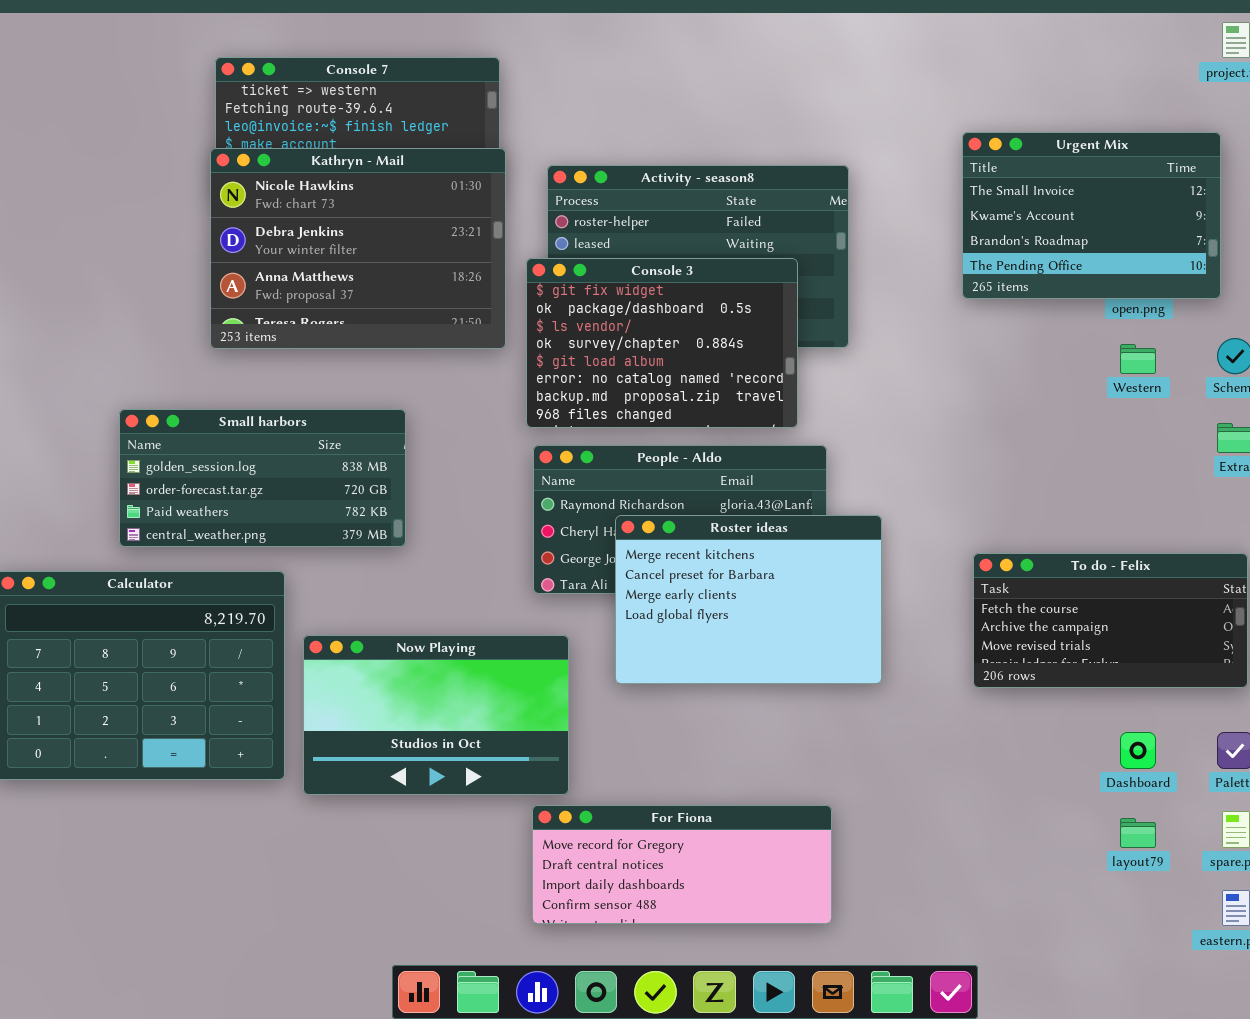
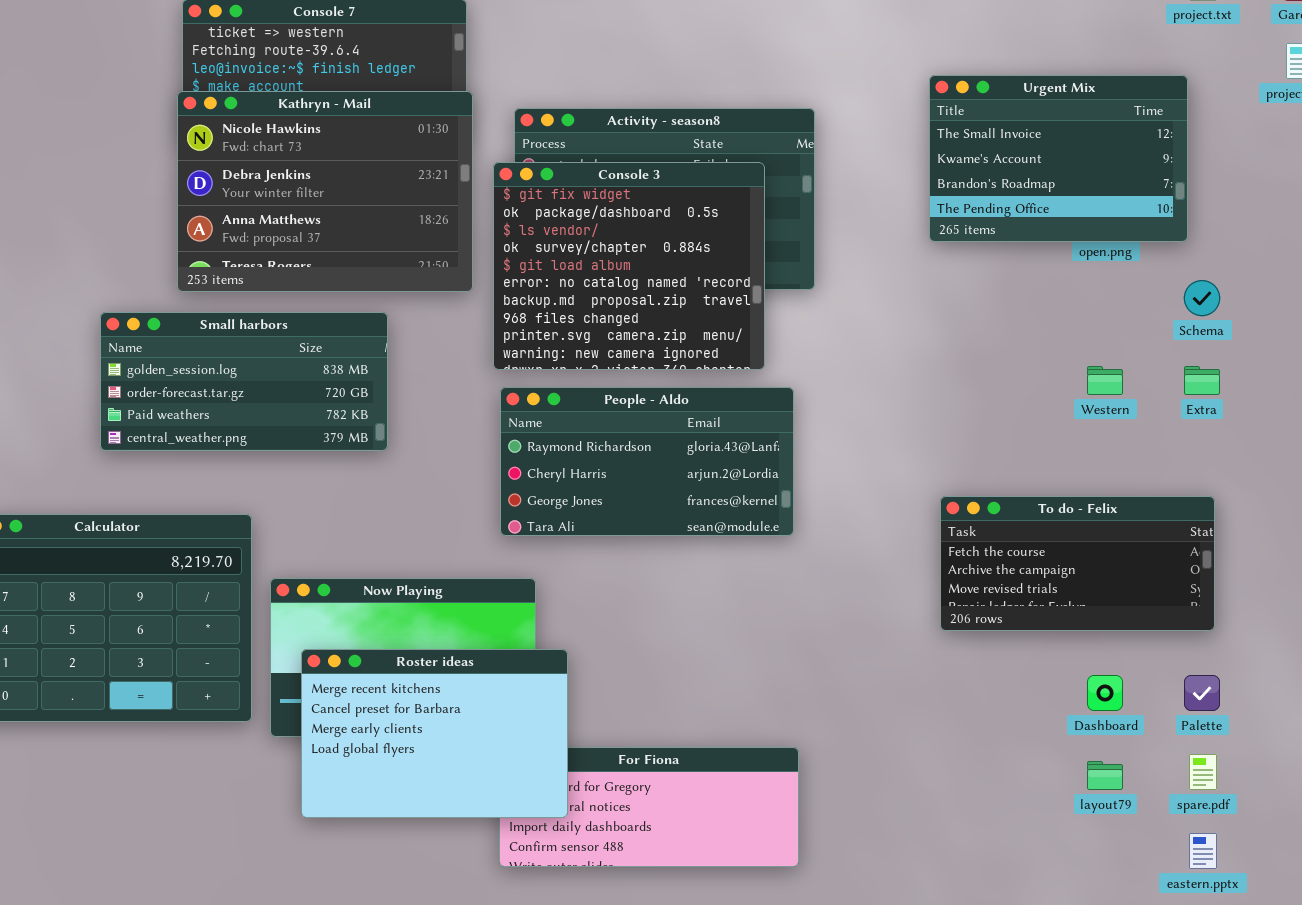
Console 3: [526,258,798,428] -> [493,162,765,370], resized
Western: [1120,344,1156,374] -> [1087,366,1123,395], moved
Small harbors: [119,409,406,547] -> [100,312,388,451], moved
Roster ideas: [615,515,882,684] -> [301,649,568,818], moved

